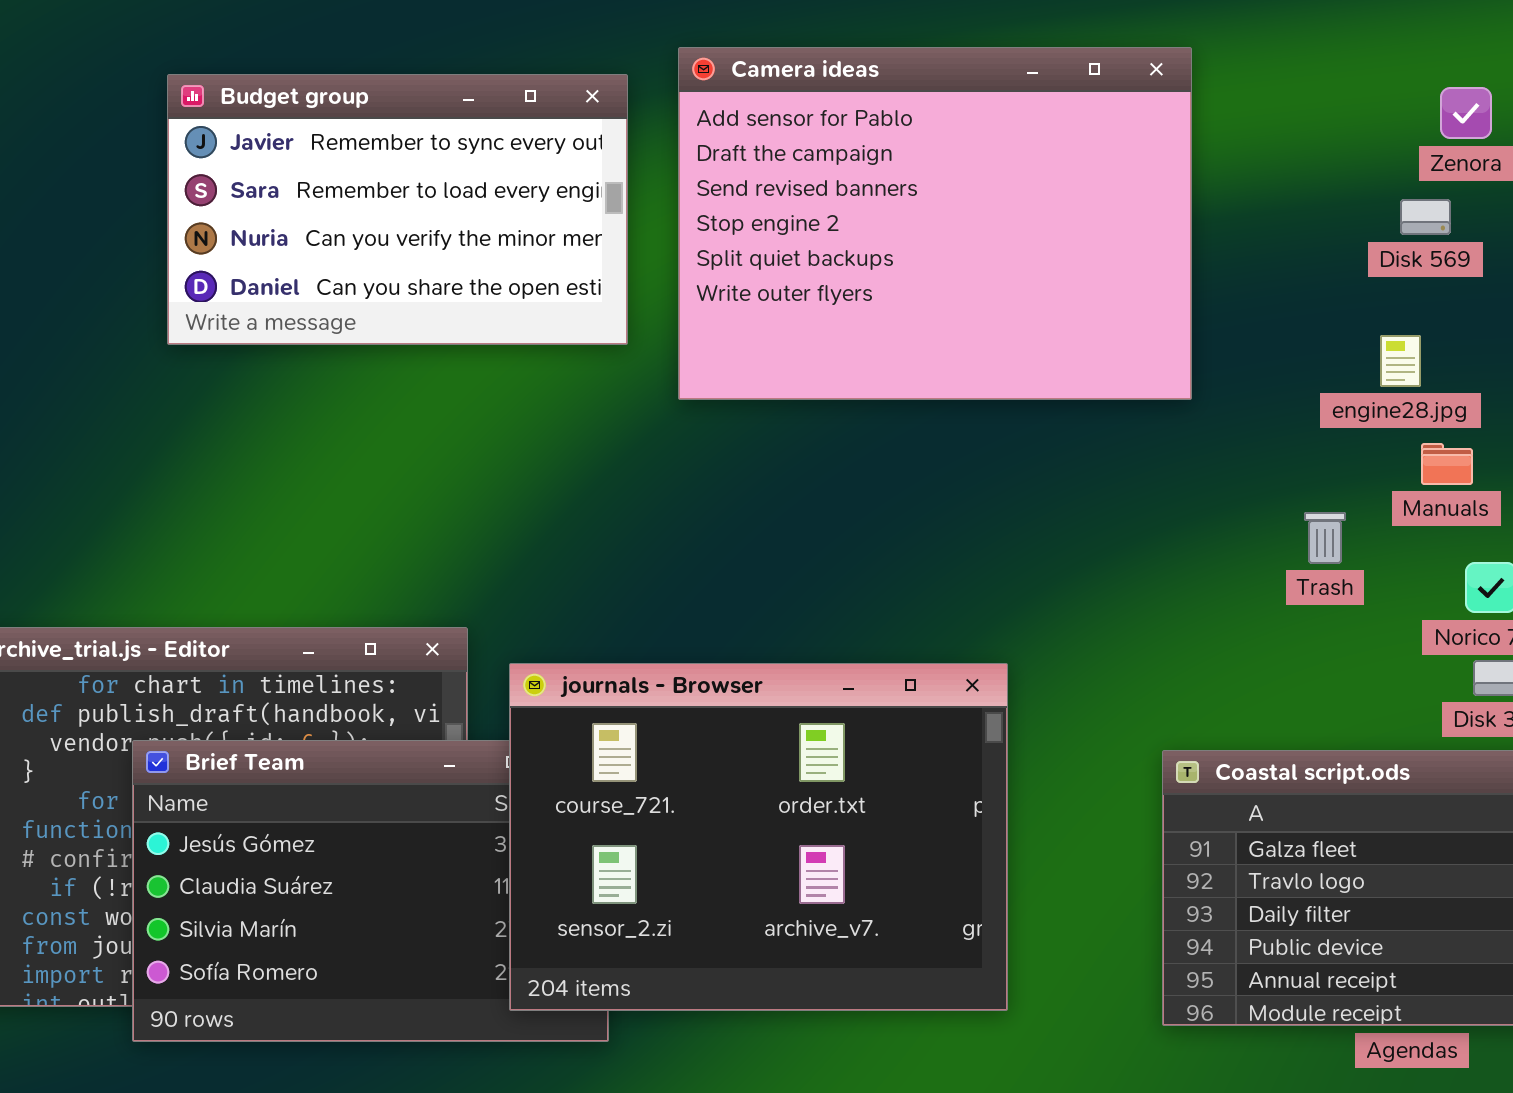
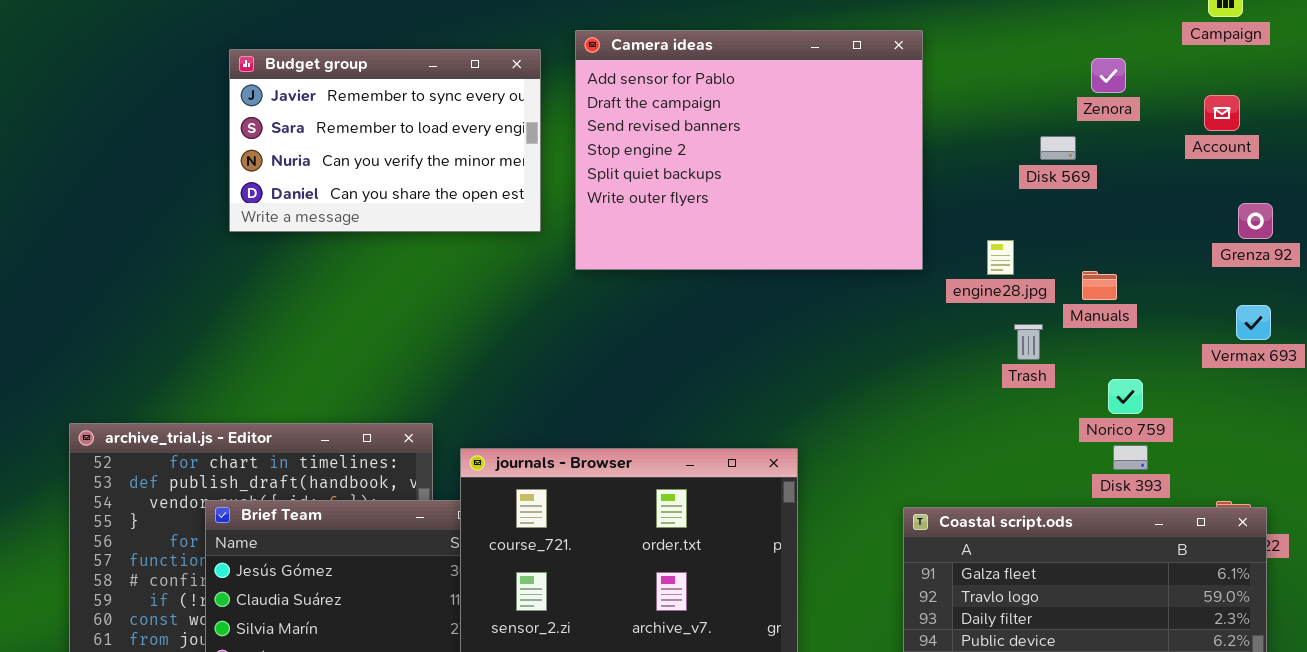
Disk 569: [1400,199,1451,235] -> [1040,136,1076,160], moved
engine28.jpg: [1380,335,1421,387] -> [987,240,1014,275], moved
Manuals: [1421,443,1473,485] -> [1082,271,1117,300], moved
Trash: [1304,512,1346,564] -> [1014,324,1043,360], moved

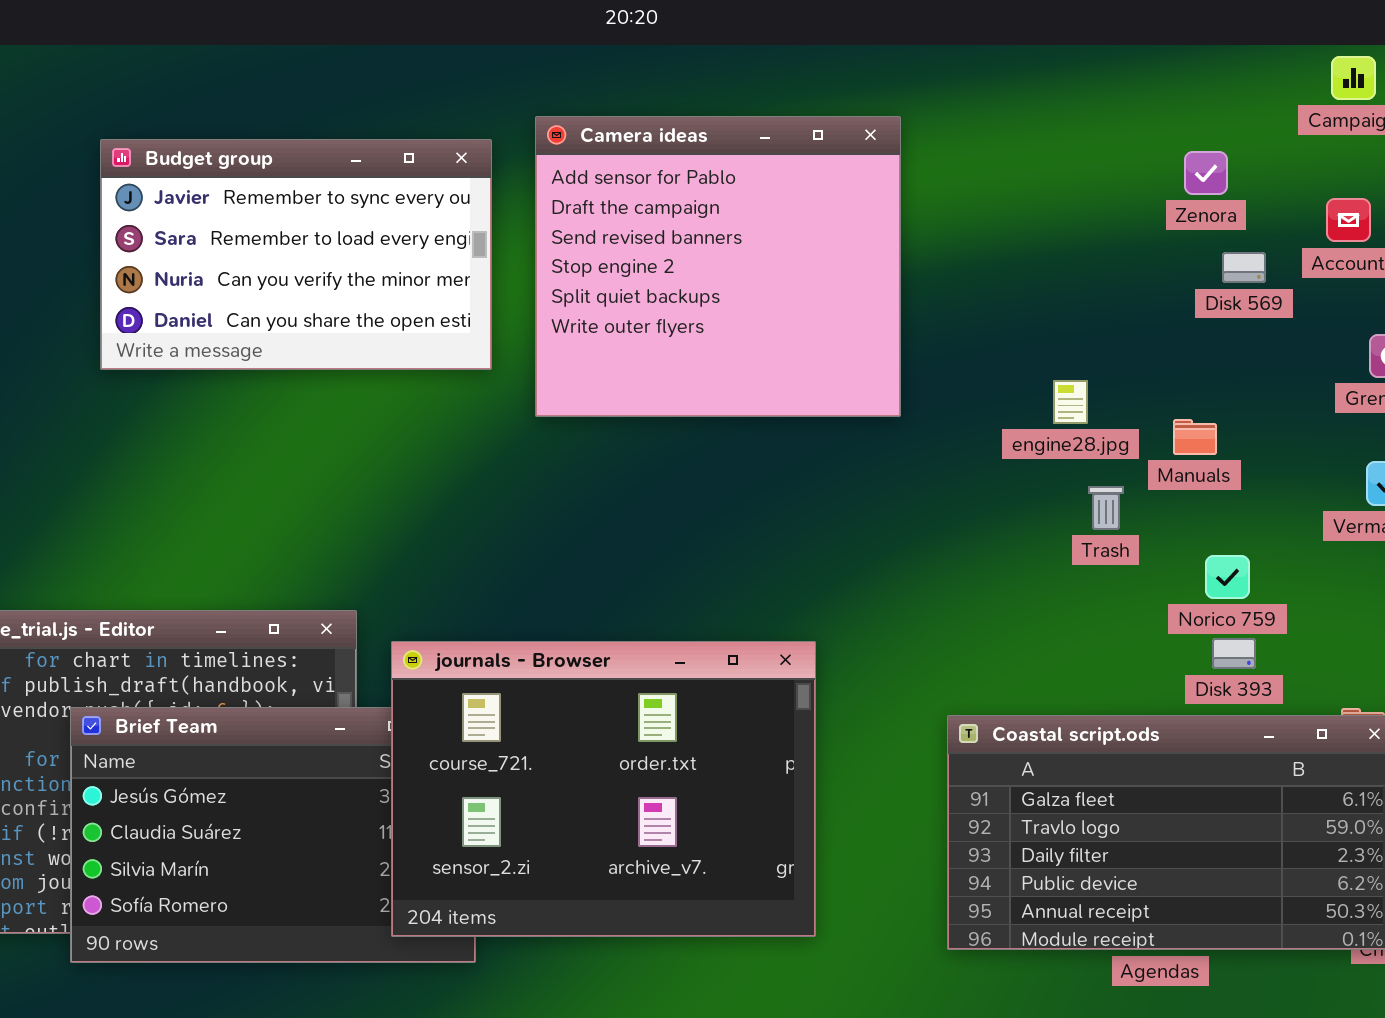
Camera ideas: [575,30,923,270] -> [535,116,901,417], resized
Disk 569: [1040,136,1076,160] -> [1222,252,1266,283], moved

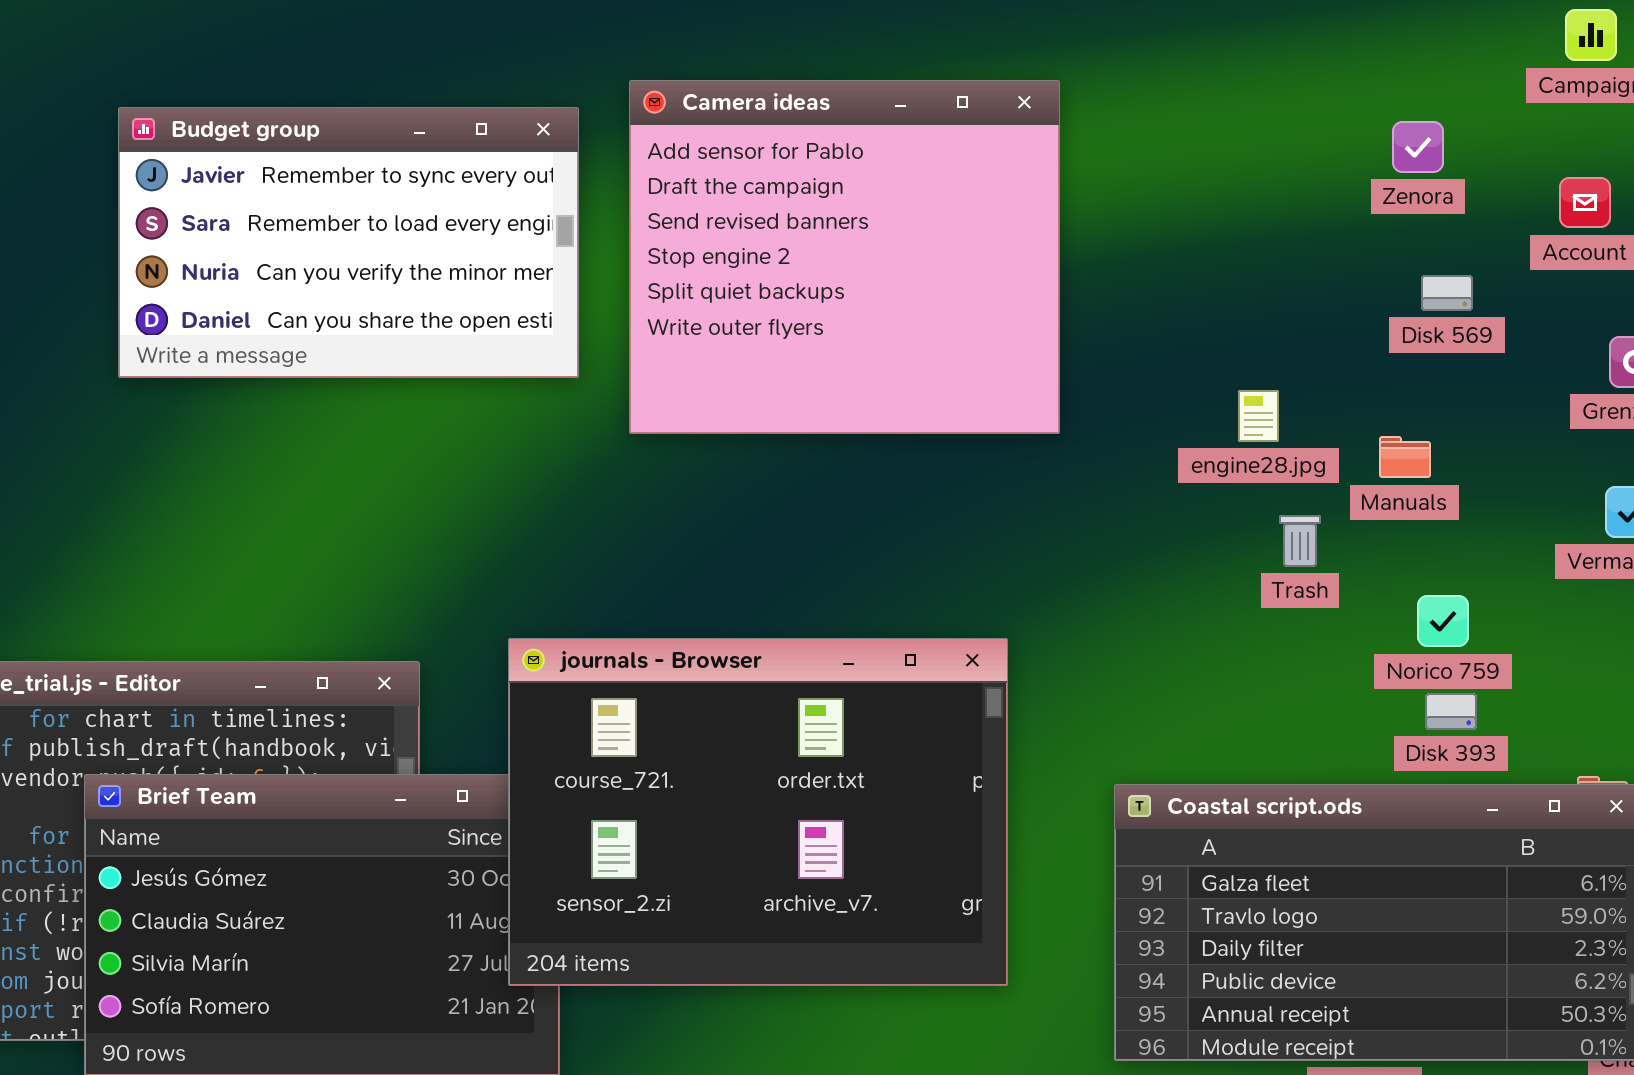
Disk 569: [1222,252,1266,283] -> [1421,275,1473,311], moved
journals - Browser: [391,641,816,937] -> [508,638,1008,986], moved

